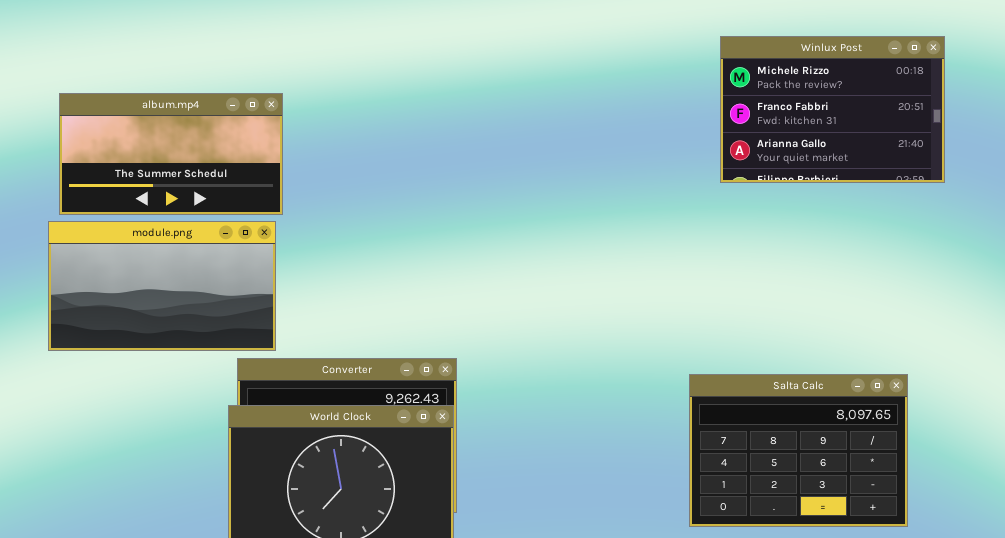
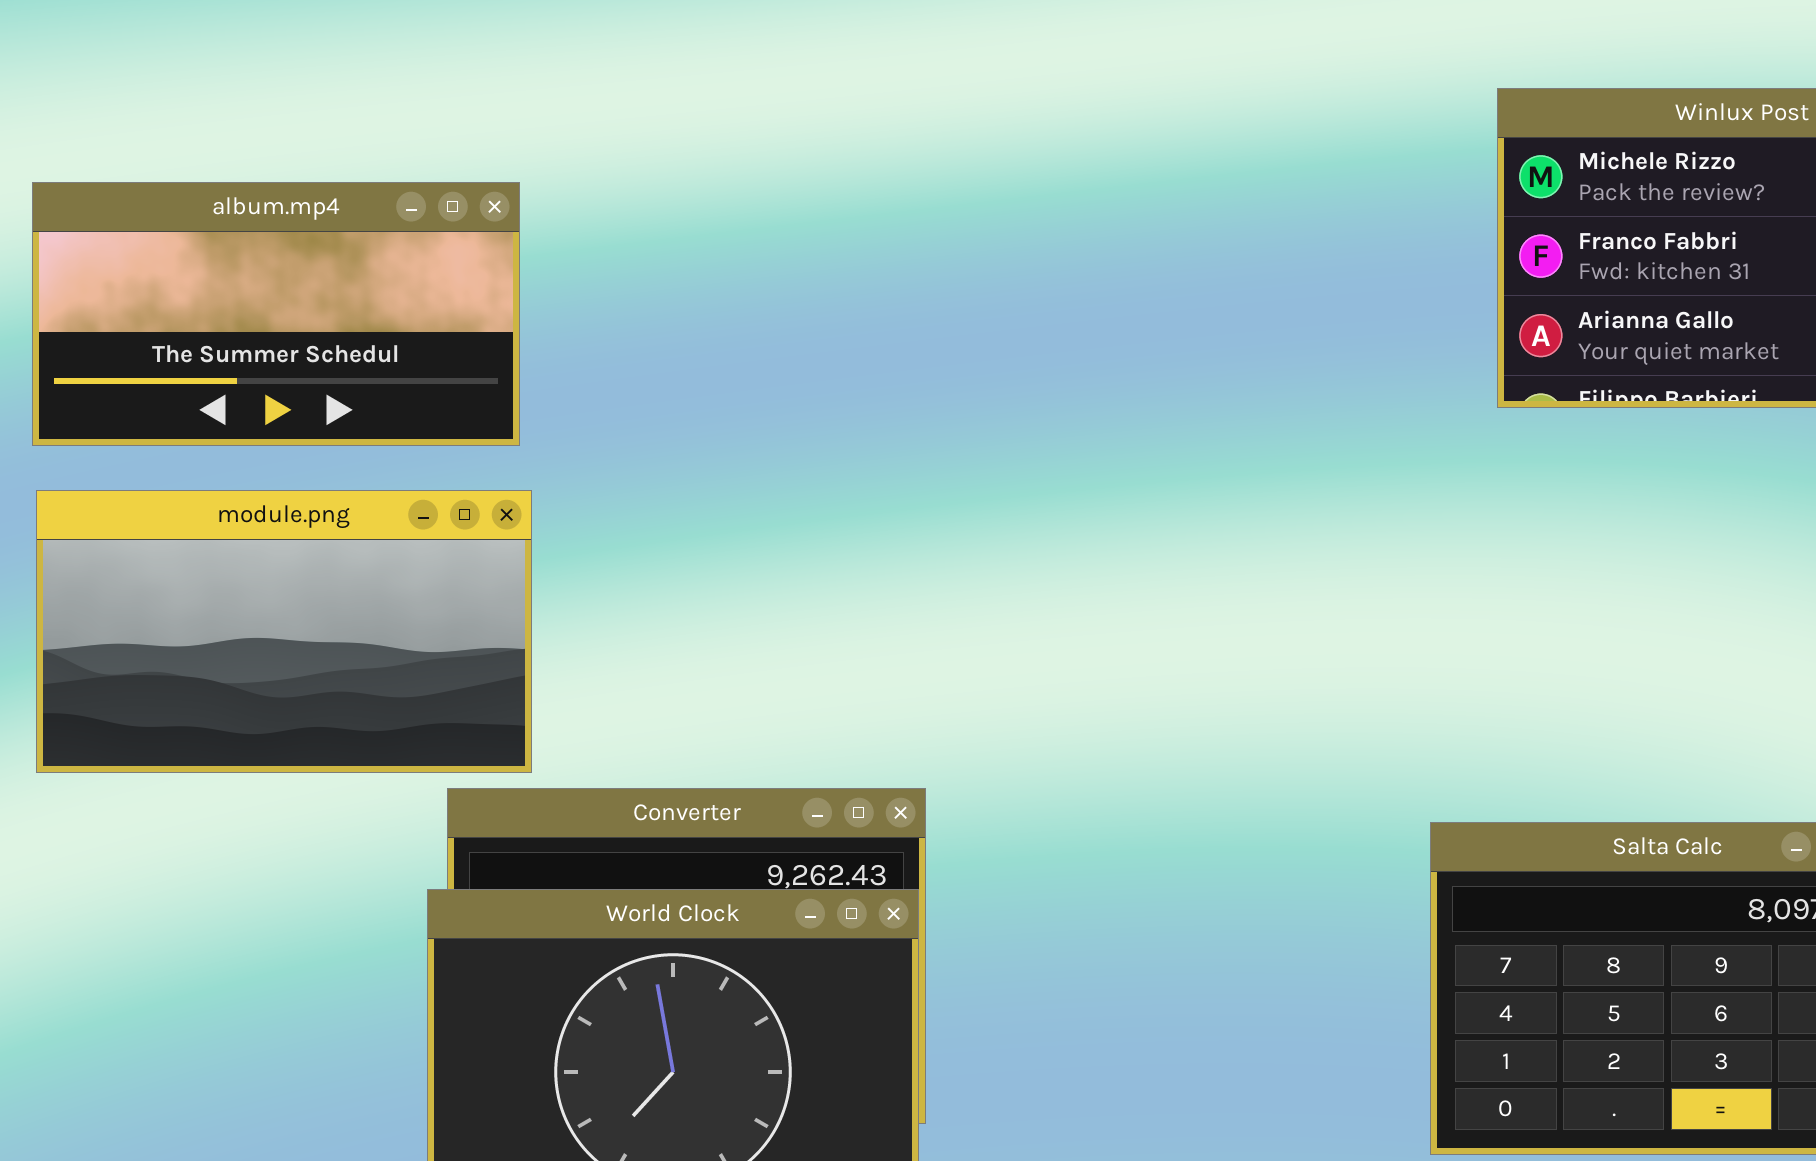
album.mp4: [59,93,283,215] -> [32,182,520,446], moved

